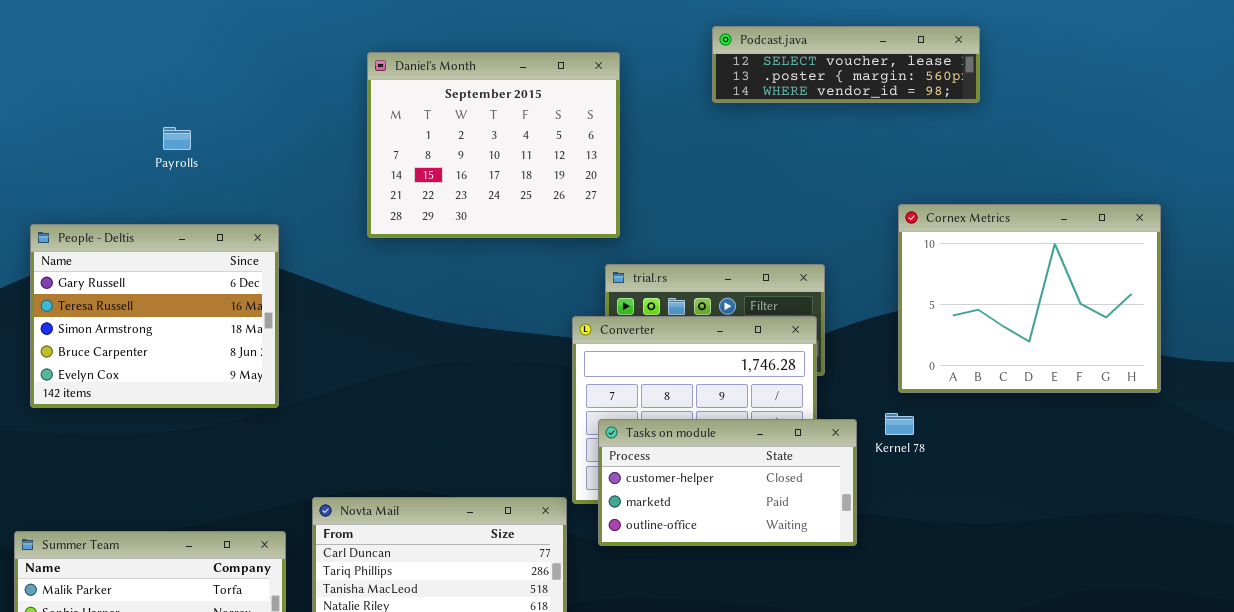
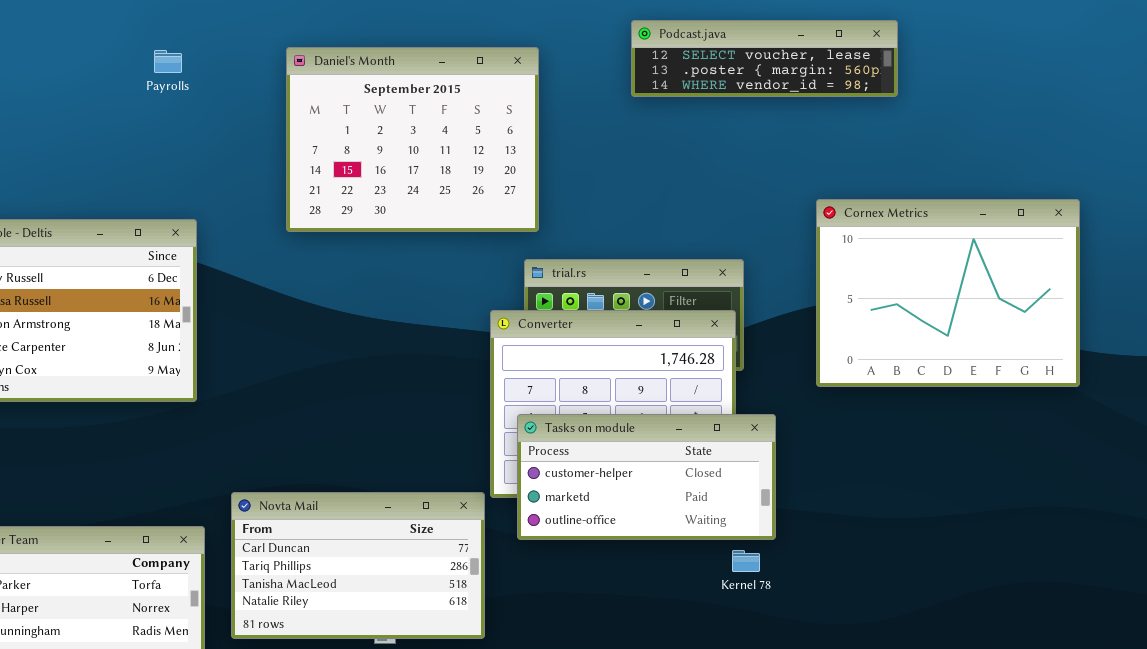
Payrolls: [163,127,191,150] -> [154,50,182,73], moved
Kernel 78: [885,413,914,435] -> [732,550,760,572], moved

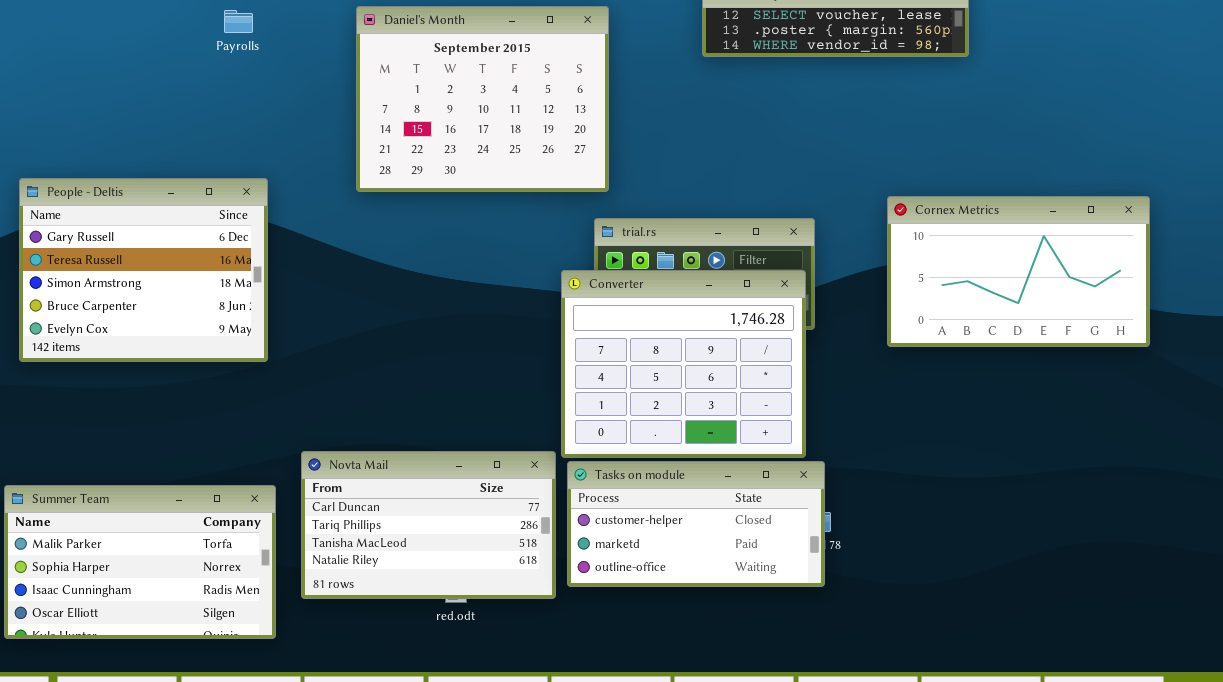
Cornex Metrics: [816,199,1080,387] -> [887,196,1150,347], resized
Tasks on module: [517,414,776,540] -> [567,461,825,587], moved

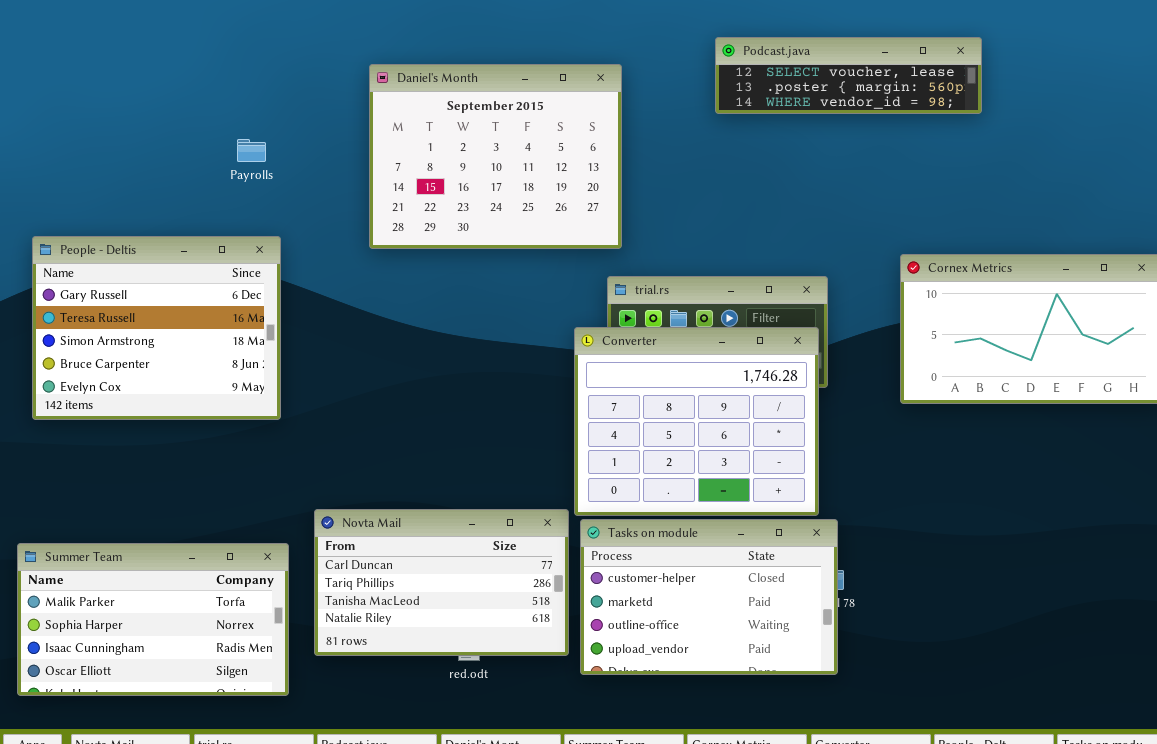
Payrolls: [224,10,253,33] -> [237,139,266,162], moved
Tasks on module: [567,461,825,587] -> [580,519,838,675], resized

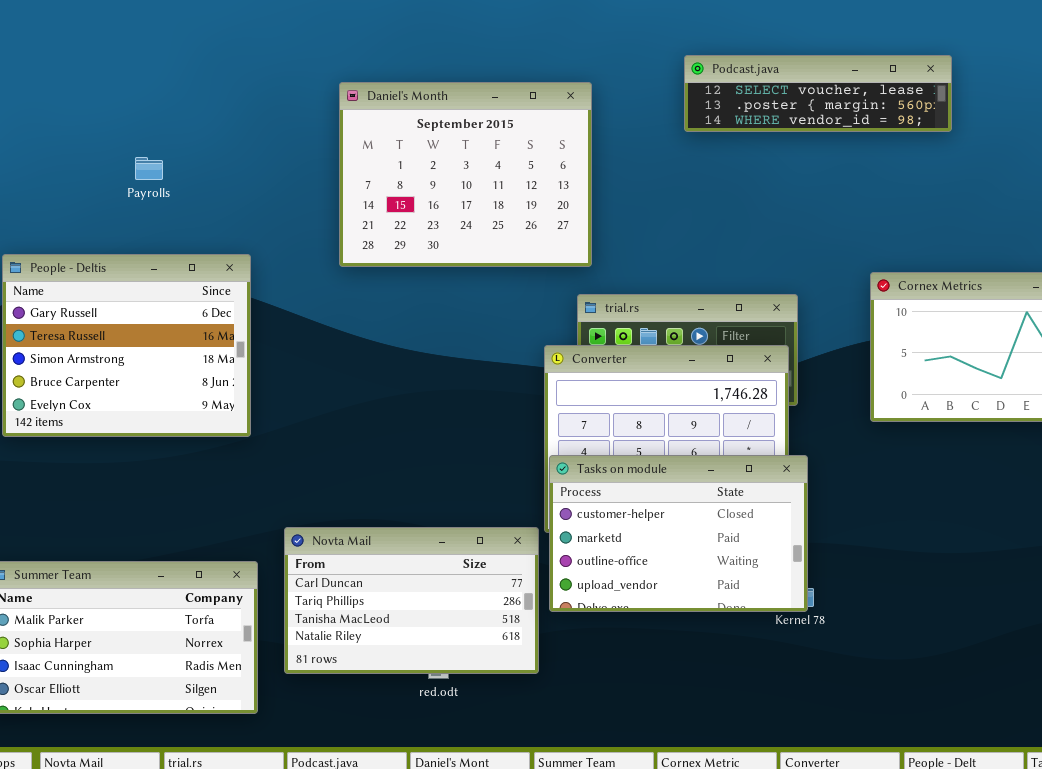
Payrolls: [237,139,266,162] -> [135,157,163,180], moved
Tasks on module: [580,519,838,675] -> [549,455,808,612], moved

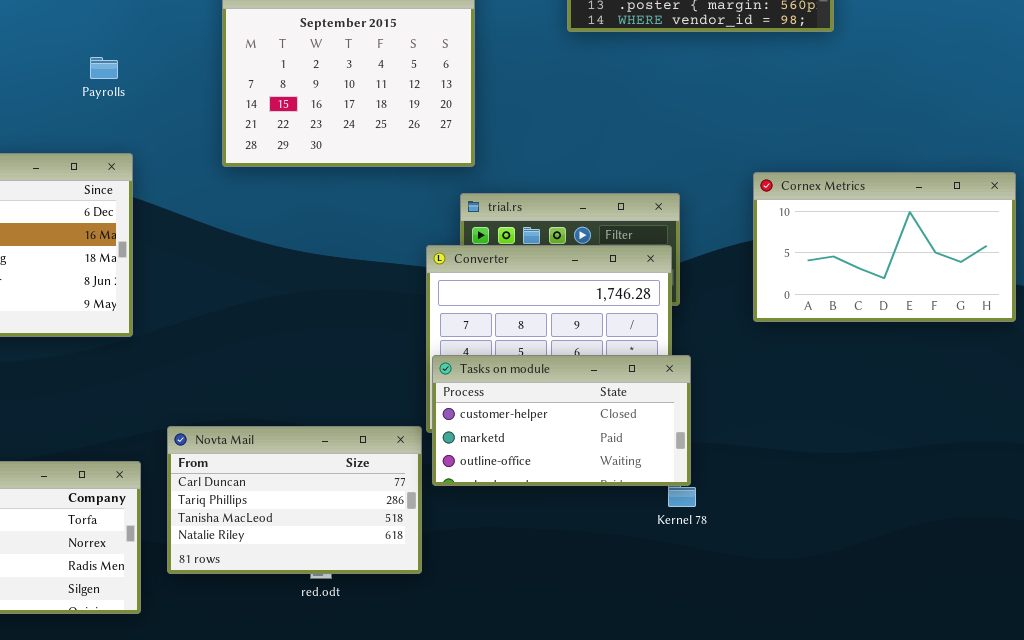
Payrolls: [135,157,163,180] -> [90,57,118,79], moved
Tasks on module: [549,455,808,612] -> [432,355,691,486], resized

